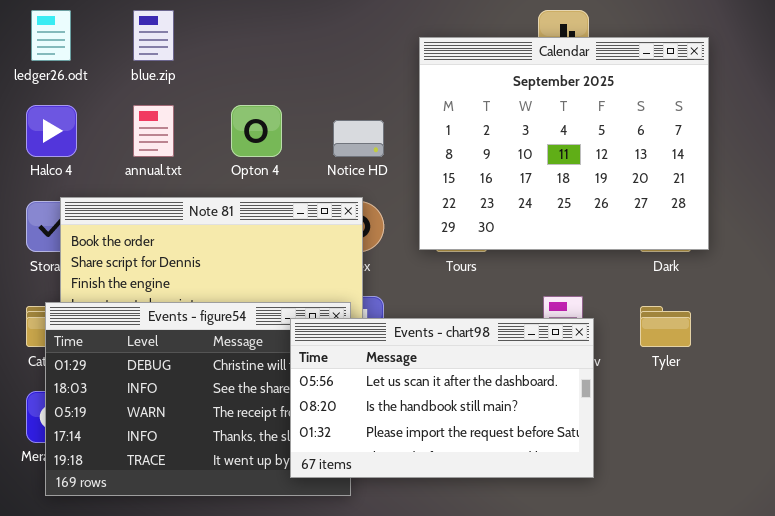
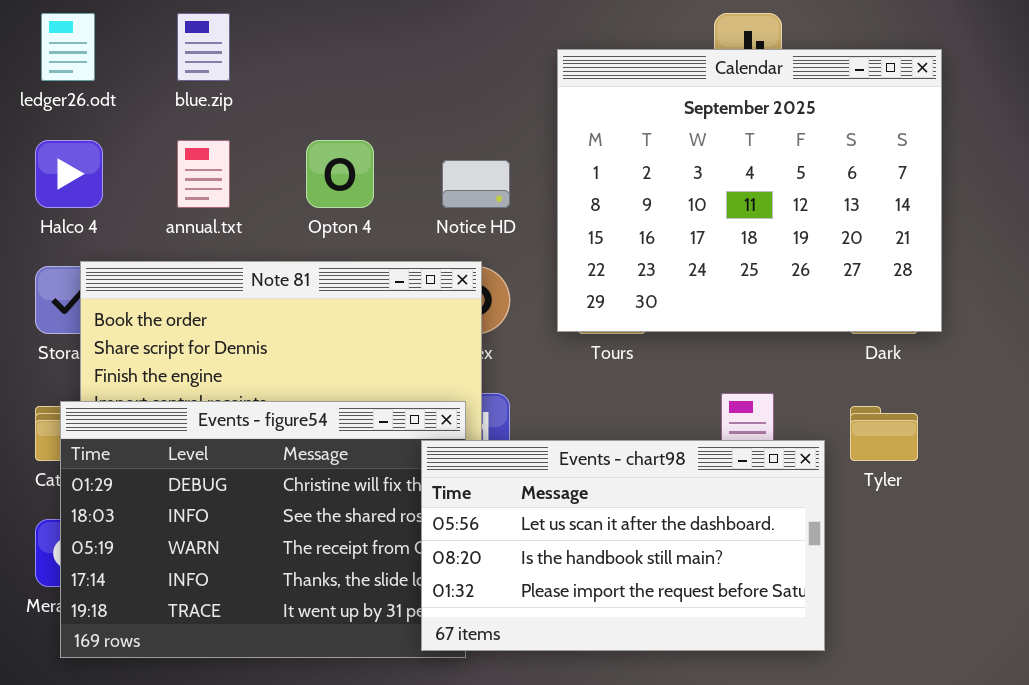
Events - chart98: [290,318,594,478] -> [421,440,825,651], moved

